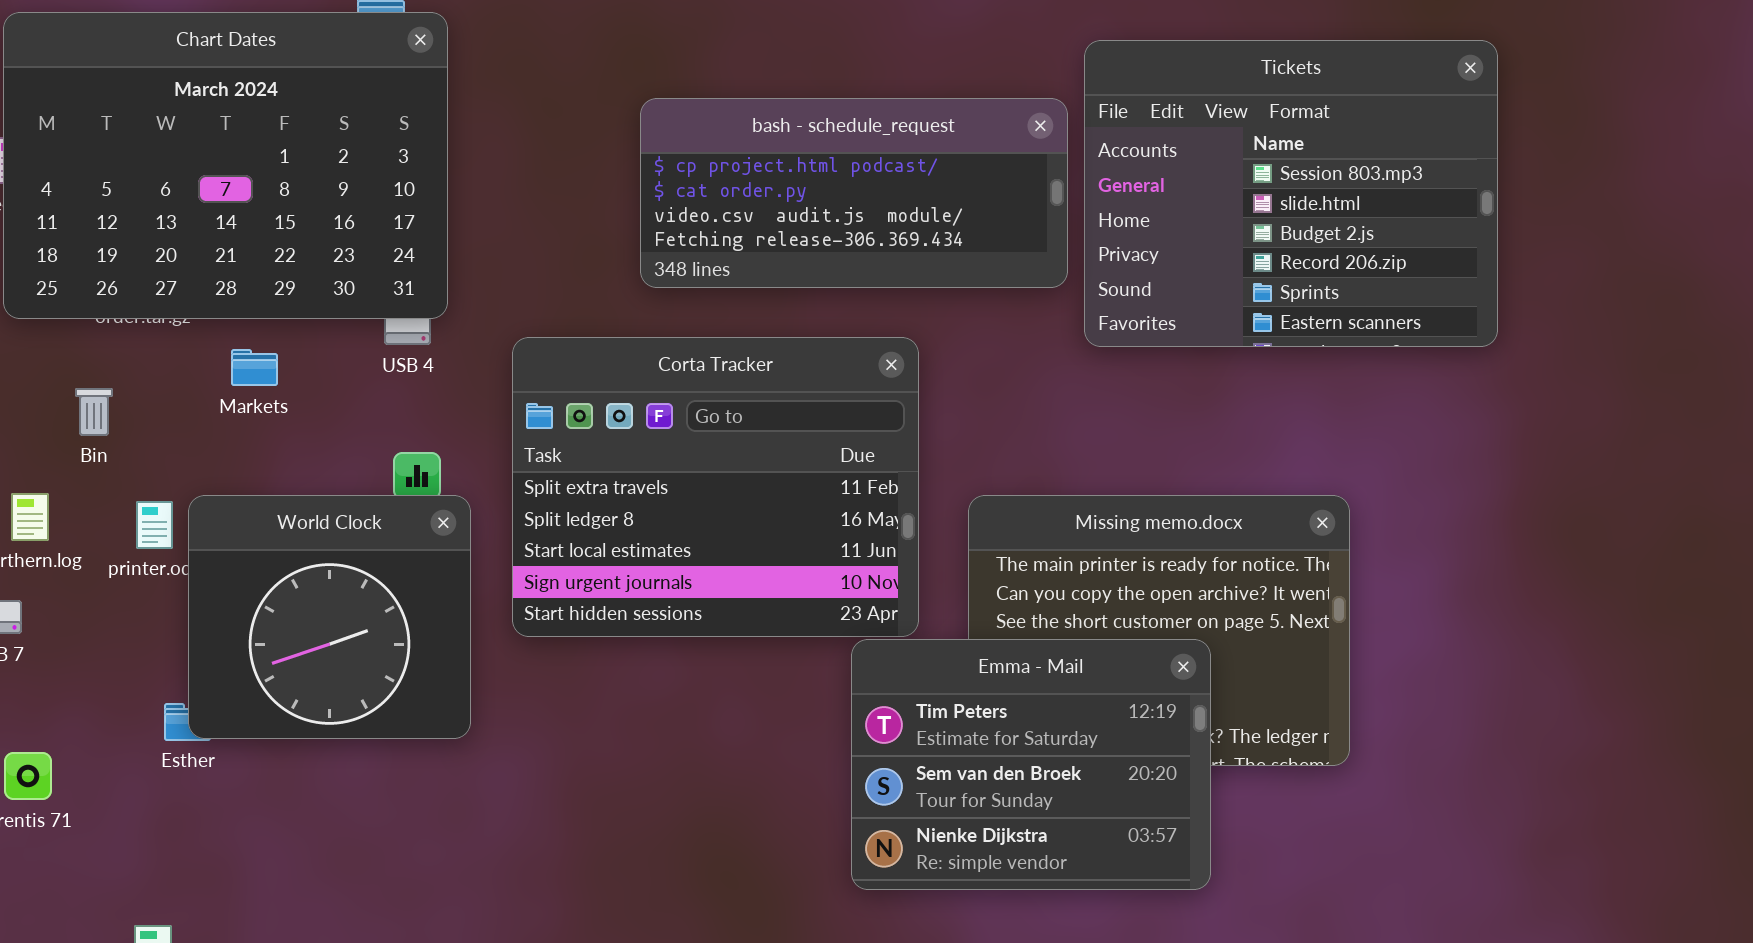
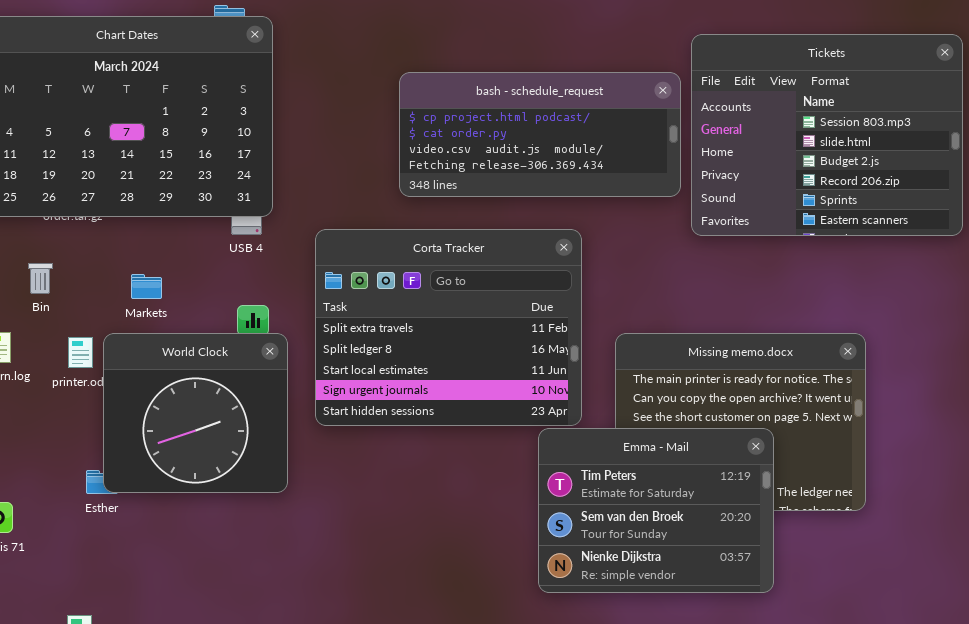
Markets: [231,349,278,386] -> [131,274,162,299], moved

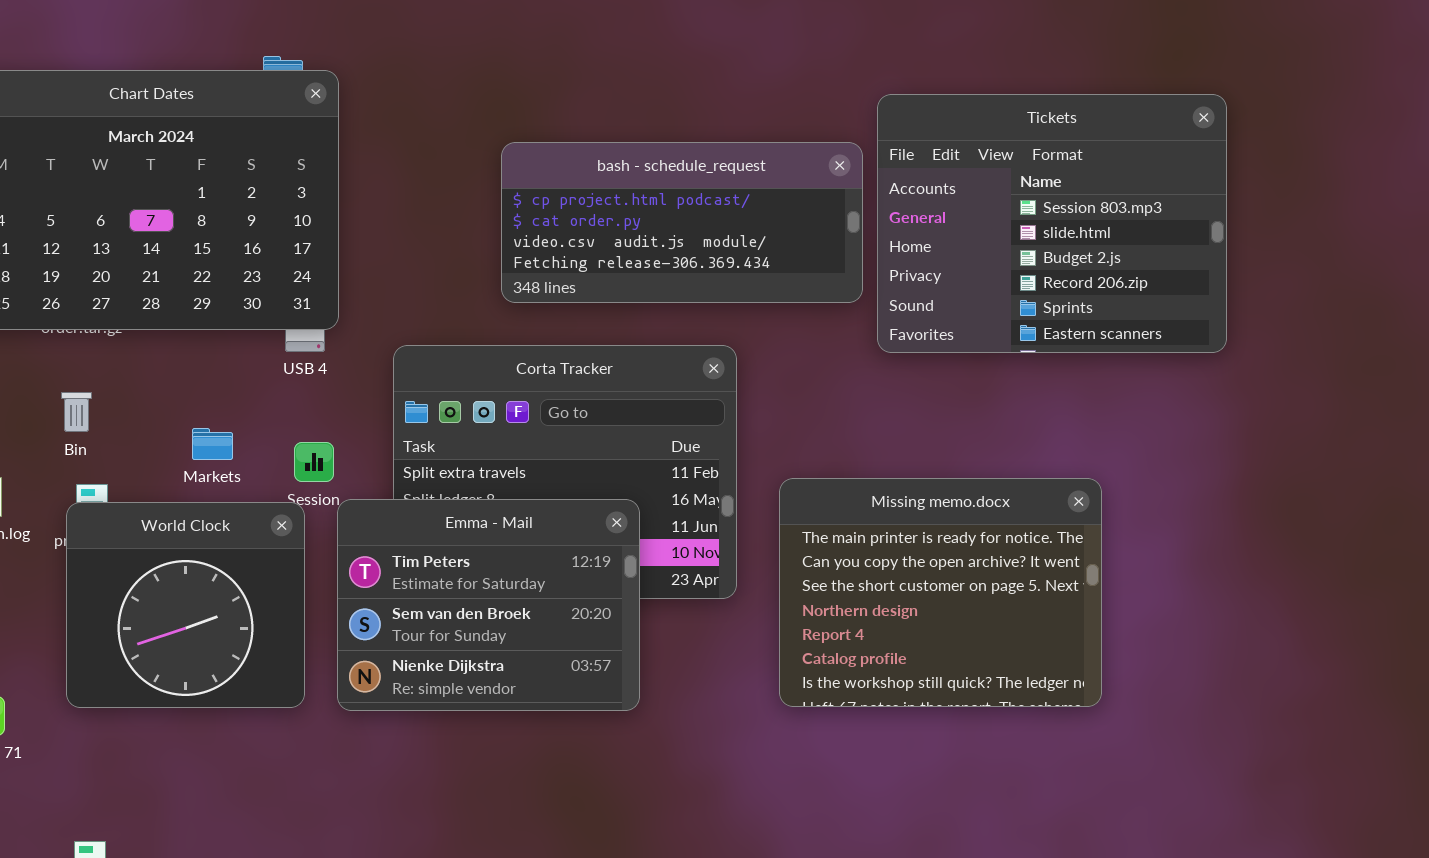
Bin: [28,263,53,294] -> [61,392,92,432], moved
Markets: [131,274,162,299] -> [192,428,233,460], moved
World Clock: [103,333,288,493] -> [66,502,305,708], moved
Emma - Mail: [538,428,774,593] -> [337,499,640,711], moved

